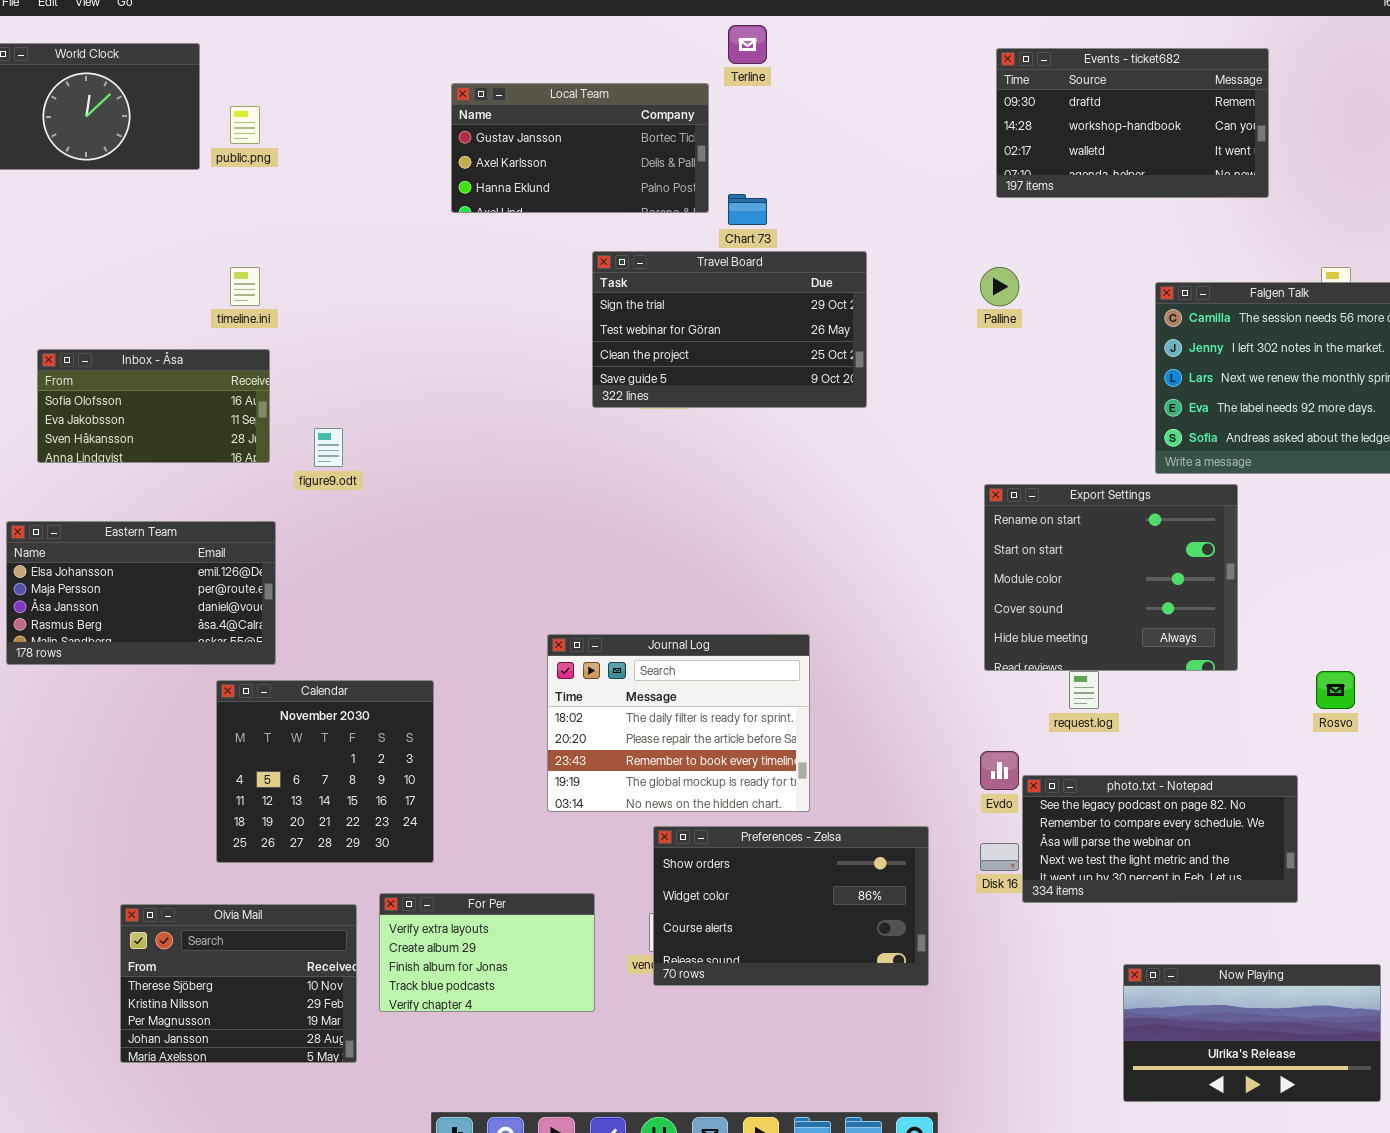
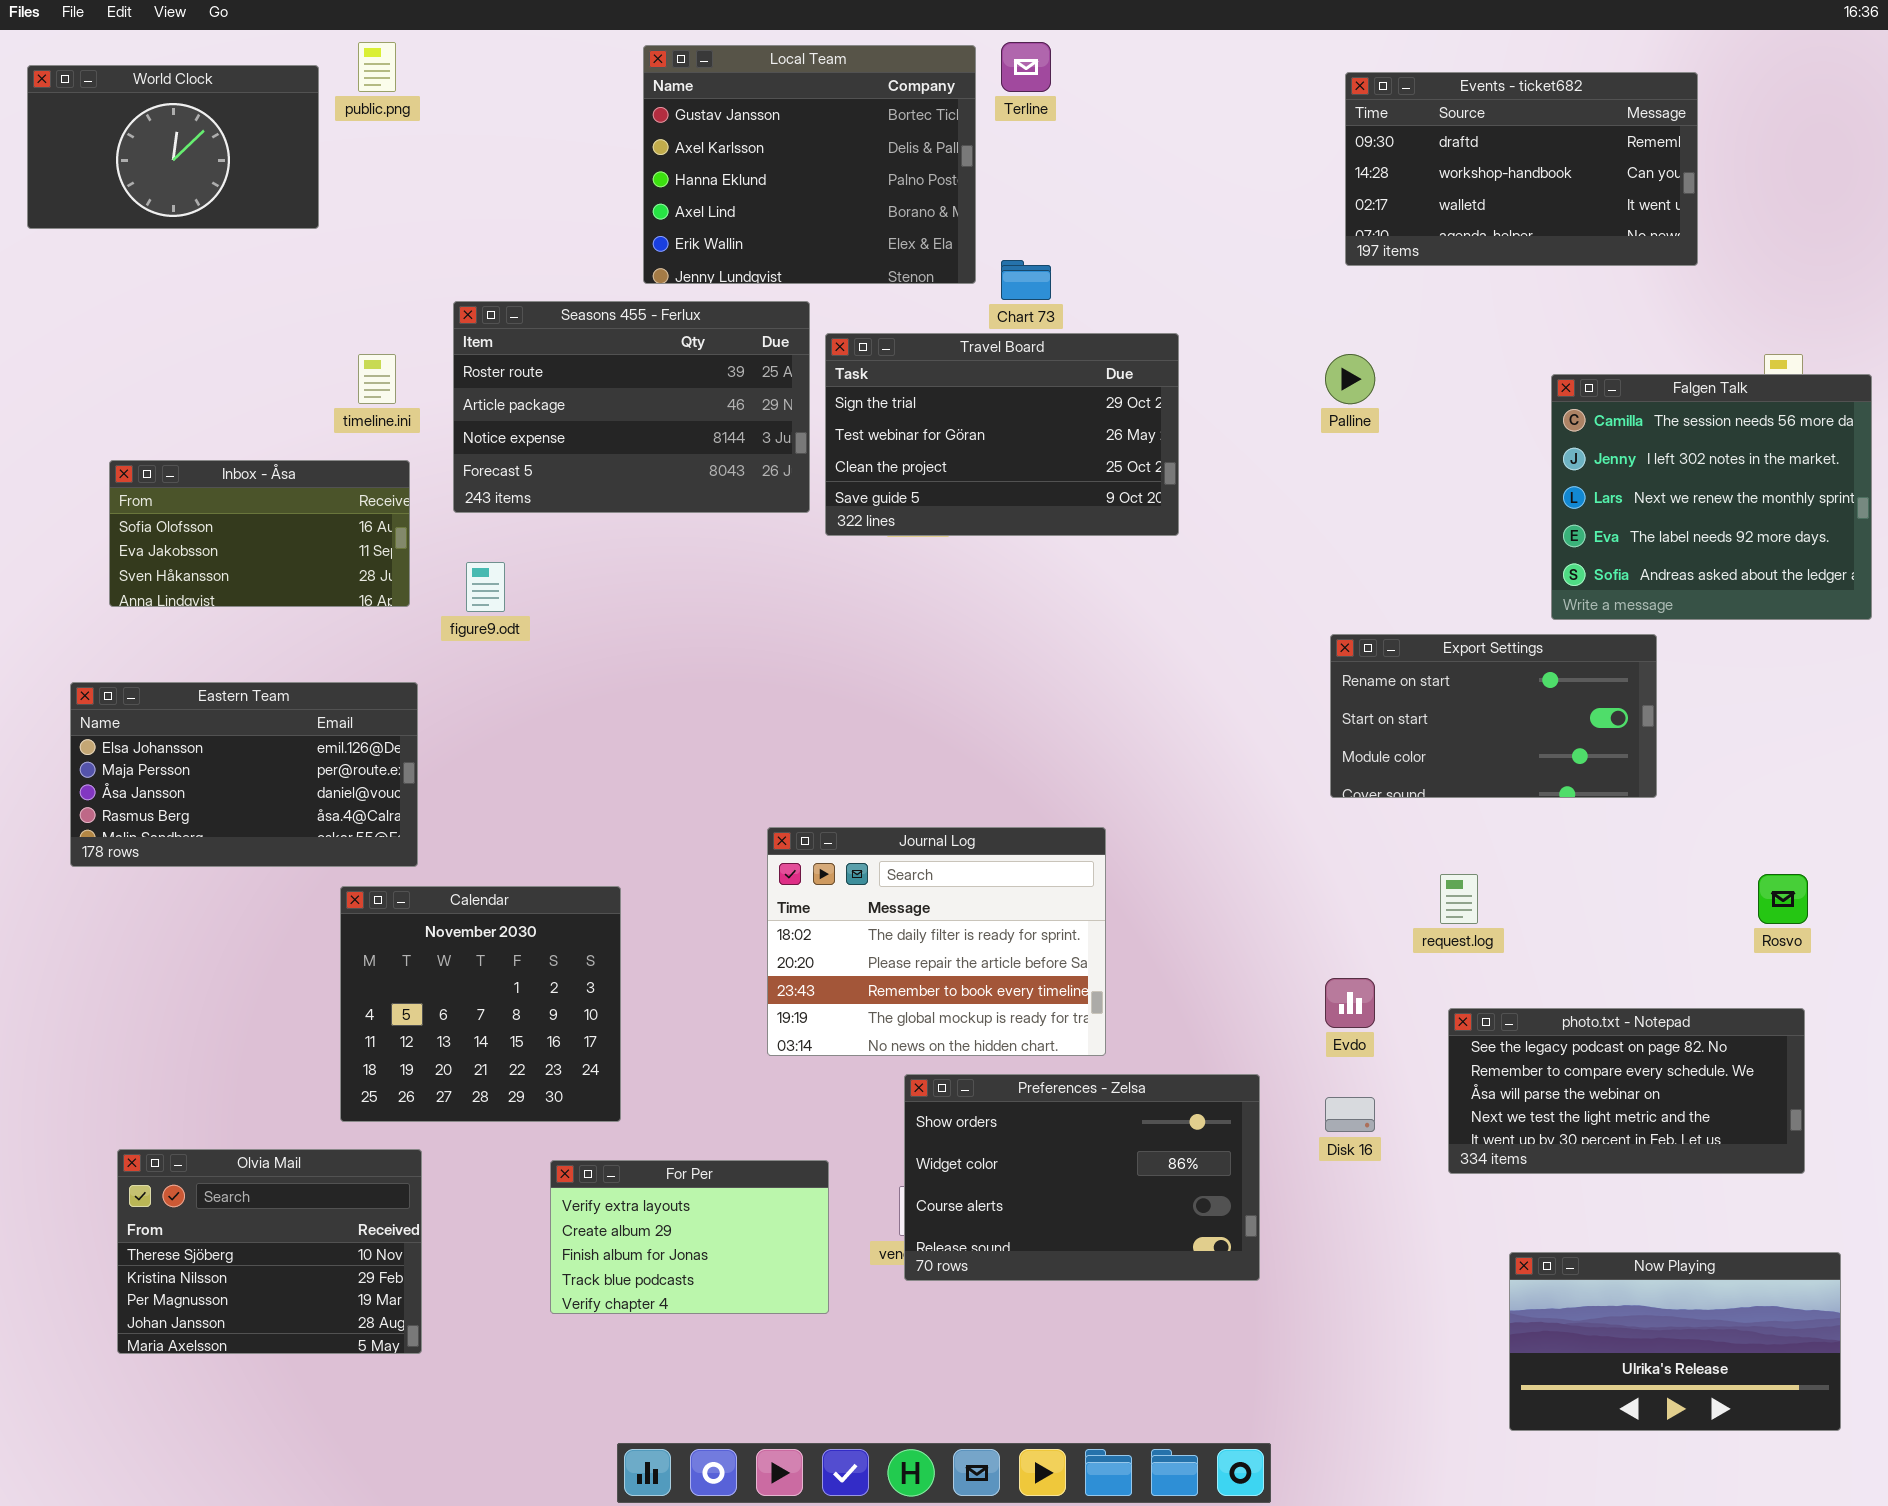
Local Team: [451,83,709,213] -> [643,45,976,284], resized
public.png: [230,106,260,144] -> [358,42,396,92], moved
Seasons 455 - Ferlux: none -> [453,301,810,513], opened
Export Settings: [984,484,1238,671] -> [1330,634,1657,798], resized
photo.txt - Notepad: [1022,775,1298,903] -> [1448,1008,1805,1174], moved
Olvia Mail: [120,904,357,1063] -> [117,1149,422,1354], moved

